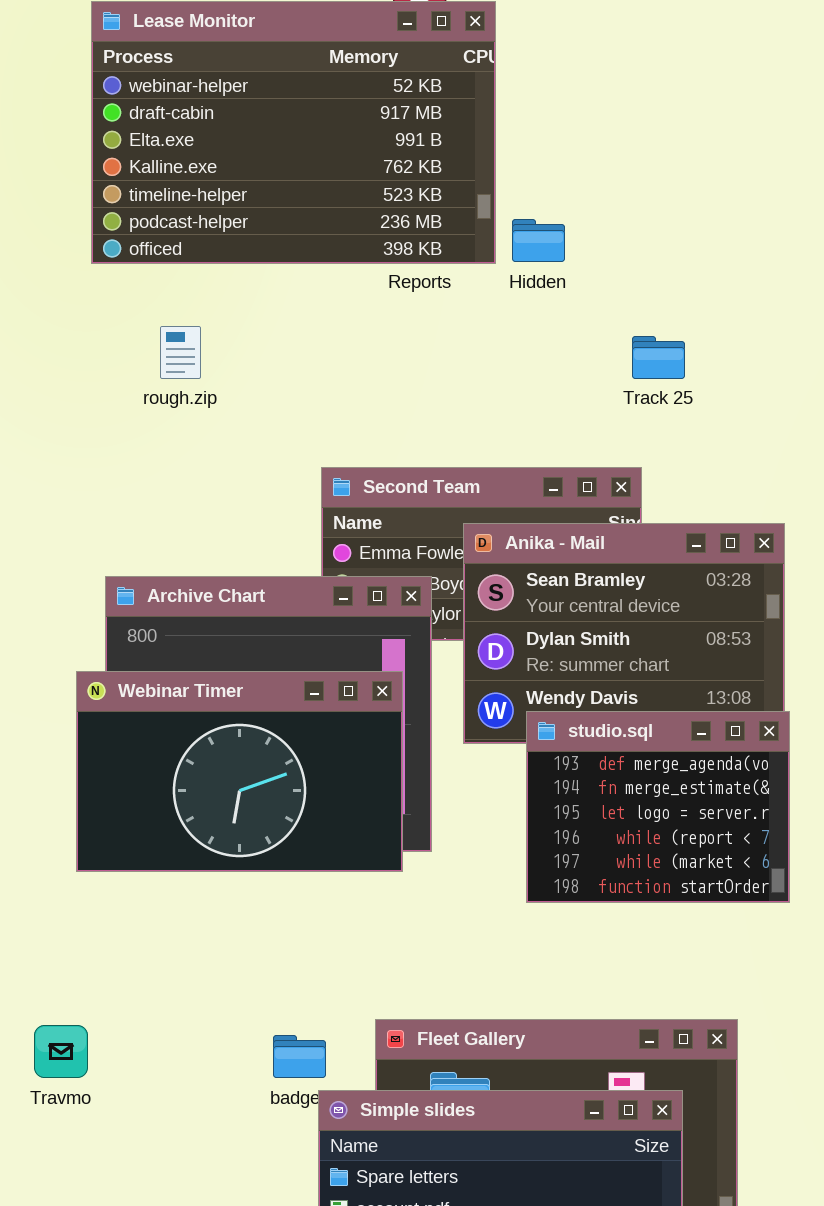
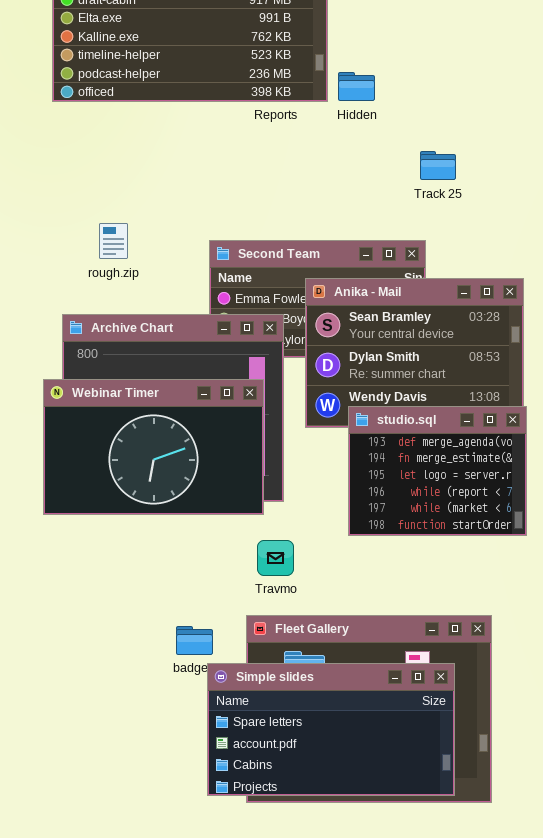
rough.zip: [160,326,201,379] -> [99,223,128,259], moved
Travmo: [34,1025,88,1078] -> [257,540,294,576], moved

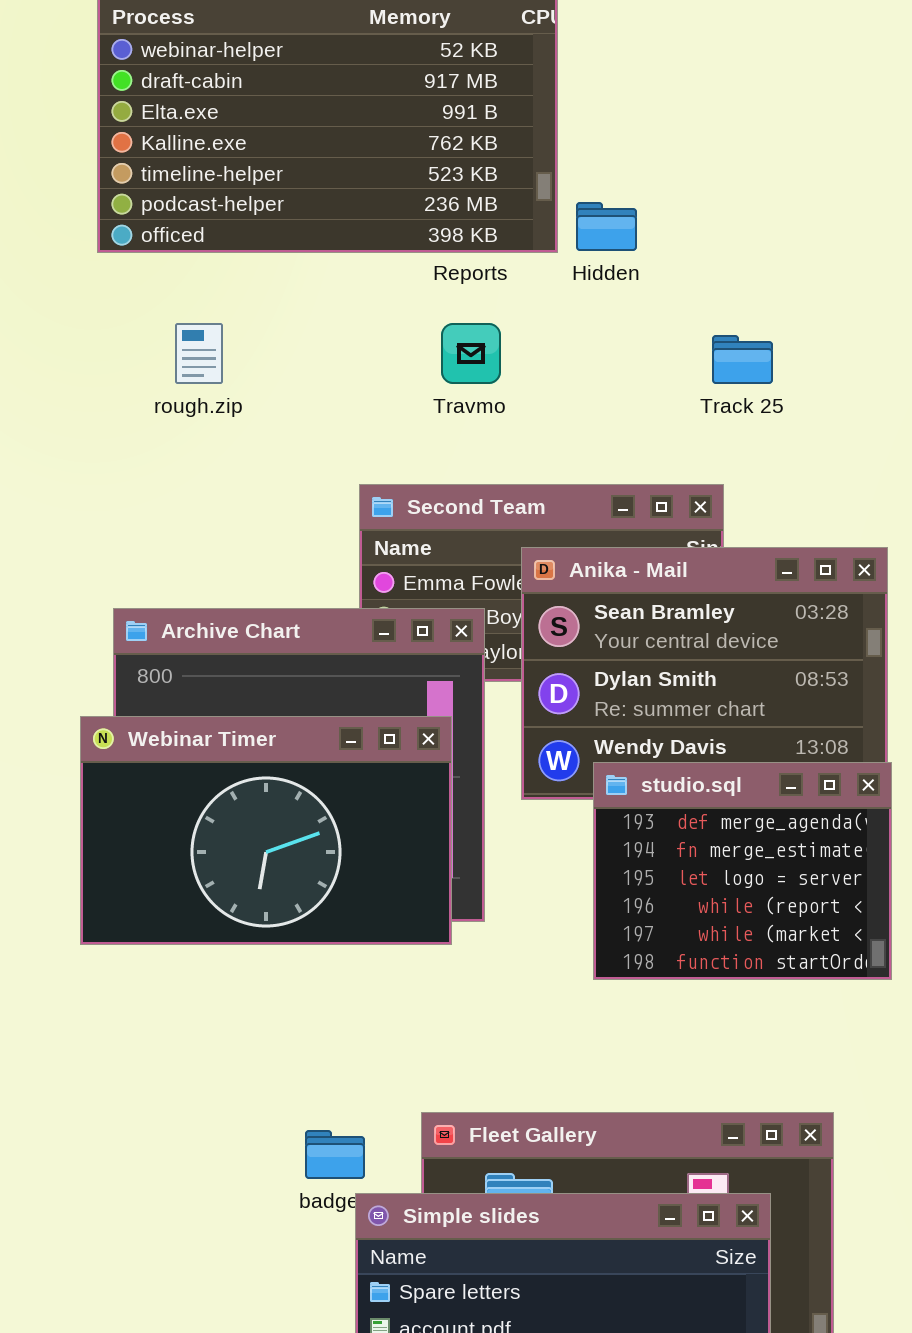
rough.zip: [99,223,128,259] -> [175,323,223,384], moved
Travmo: [257,540,294,576] -> [441,323,501,384], moved

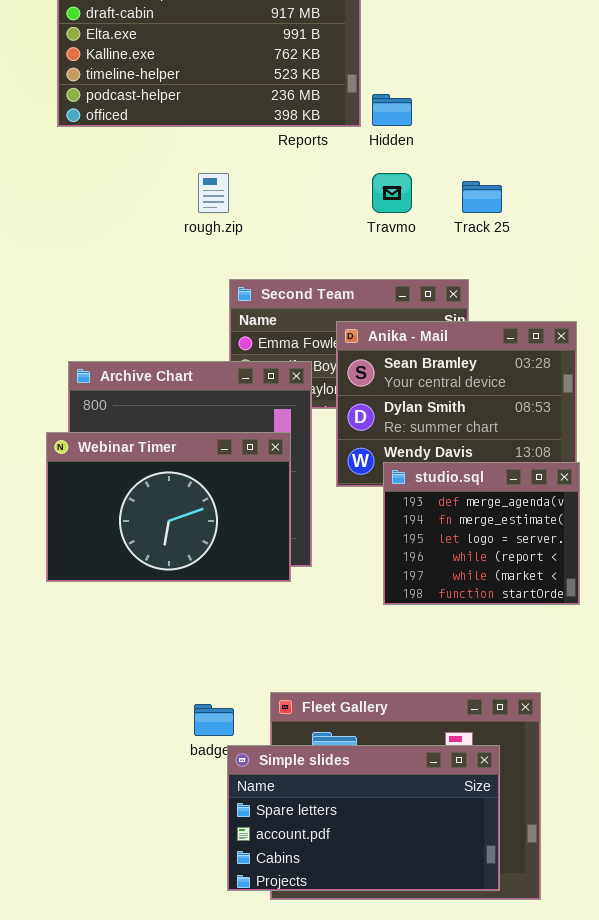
rough.zip: [175,323,223,384] -> [198,173,229,213], moved
Travmo: [441,323,501,384] -> [372,173,412,213], moved

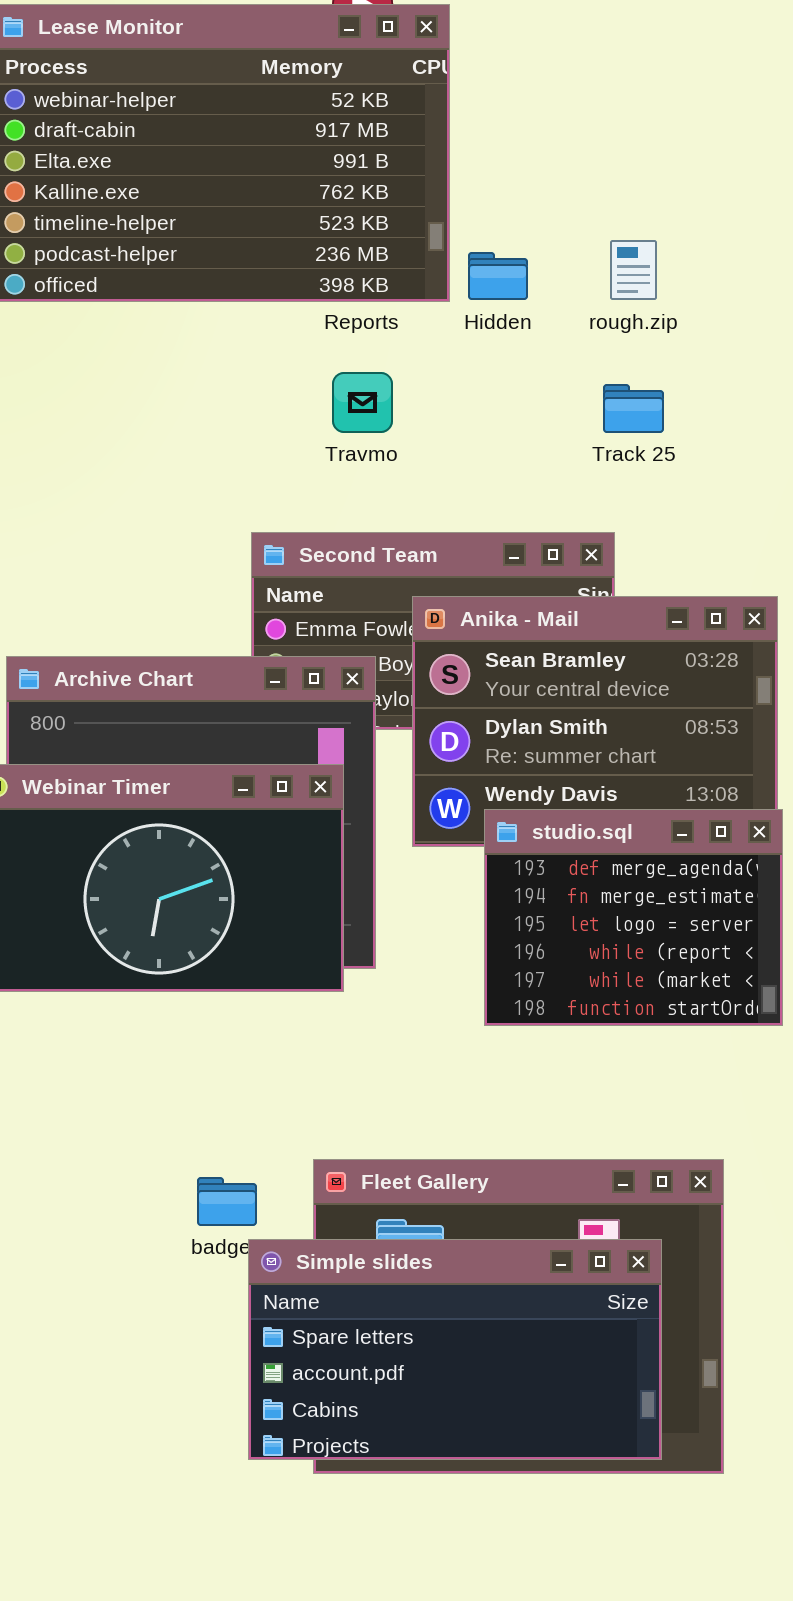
rough.zip: [198,173,229,213] -> [610,240,657,300], moved
Travmo: [372,173,412,213] -> [332,372,393,433], moved

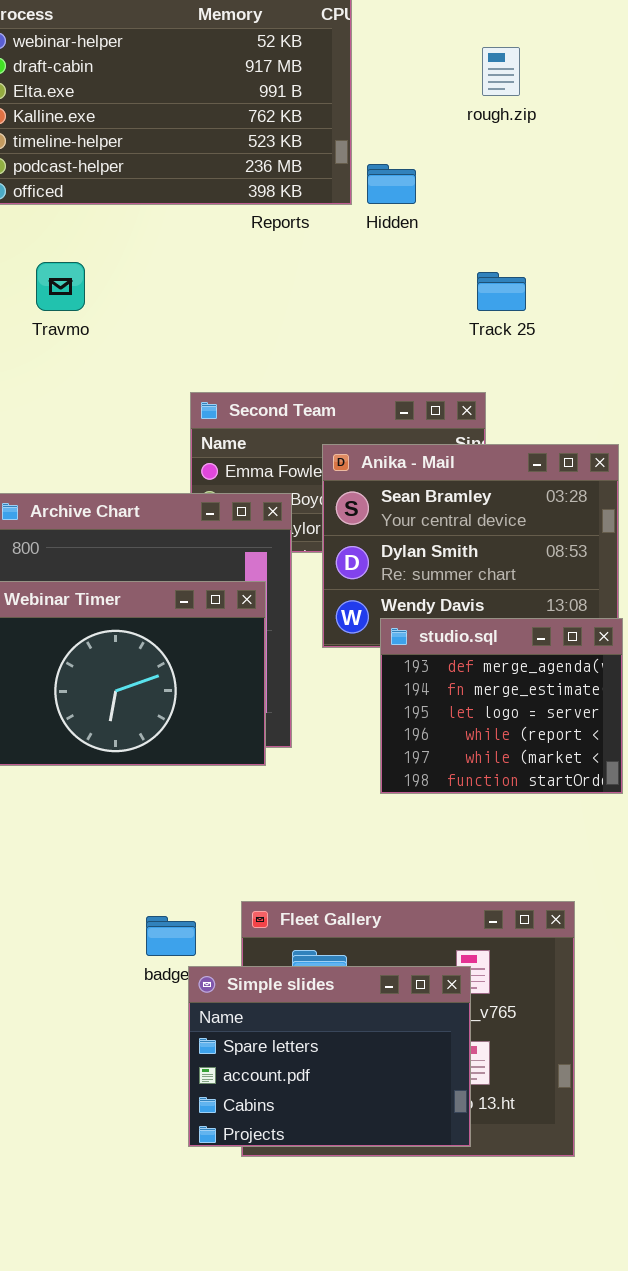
rough.zip: [610,240,657,300] -> [482,47,520,96], moved
Travmo: [332,372,393,433] -> [36,262,85,311], moved
Simple slides: [248,1239,662,1460] -> [188,966,471,1147], resized

